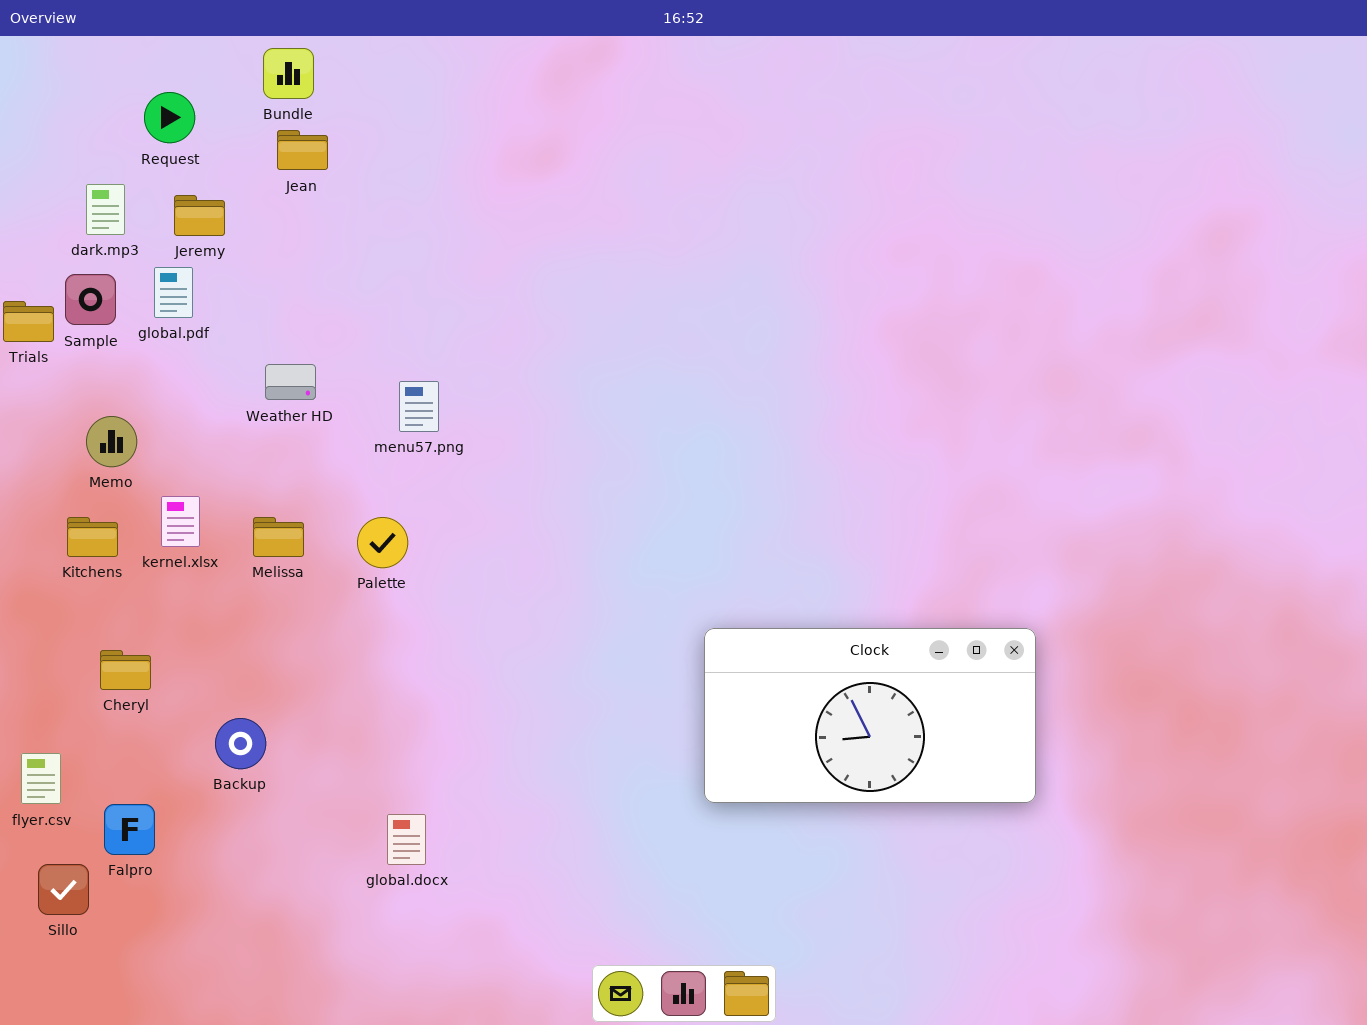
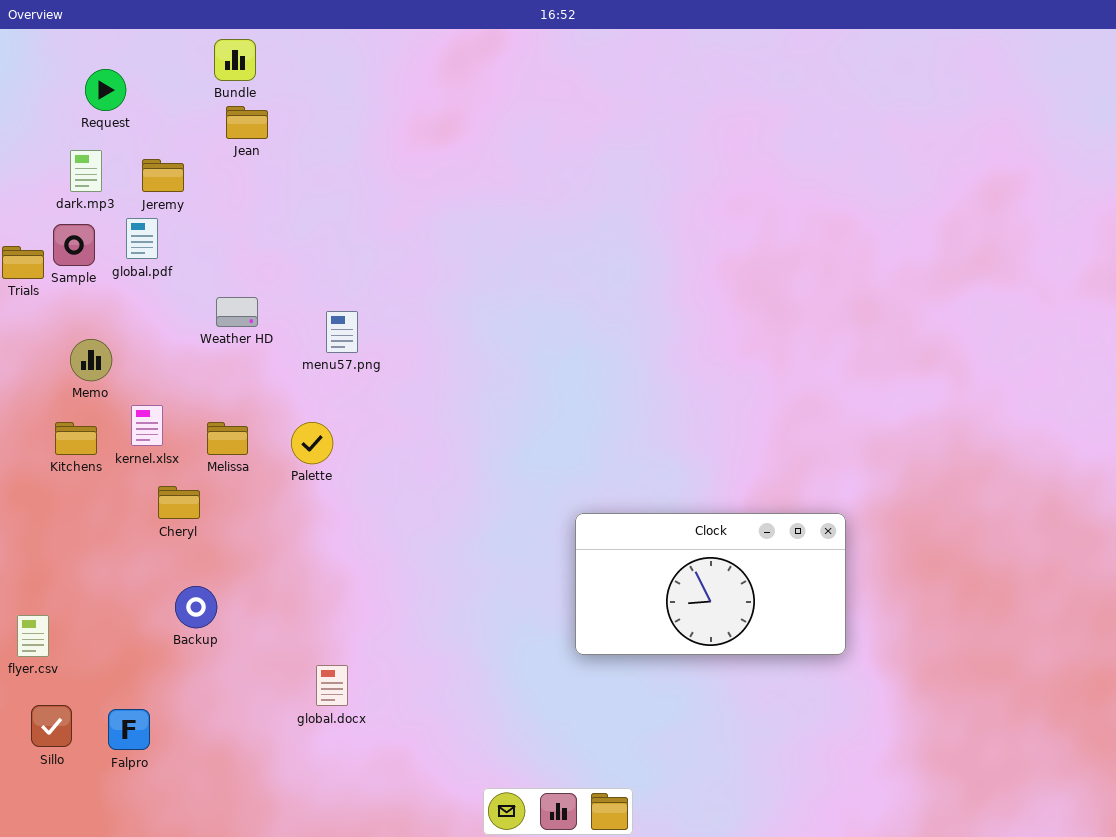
Request: [144,92,195,143] -> [85,69,126,111], moved
Cheryl: [100,650,151,690] -> [158,486,200,519], moved
Falpro: [104,804,155,855] -> [108,709,150,750], moved

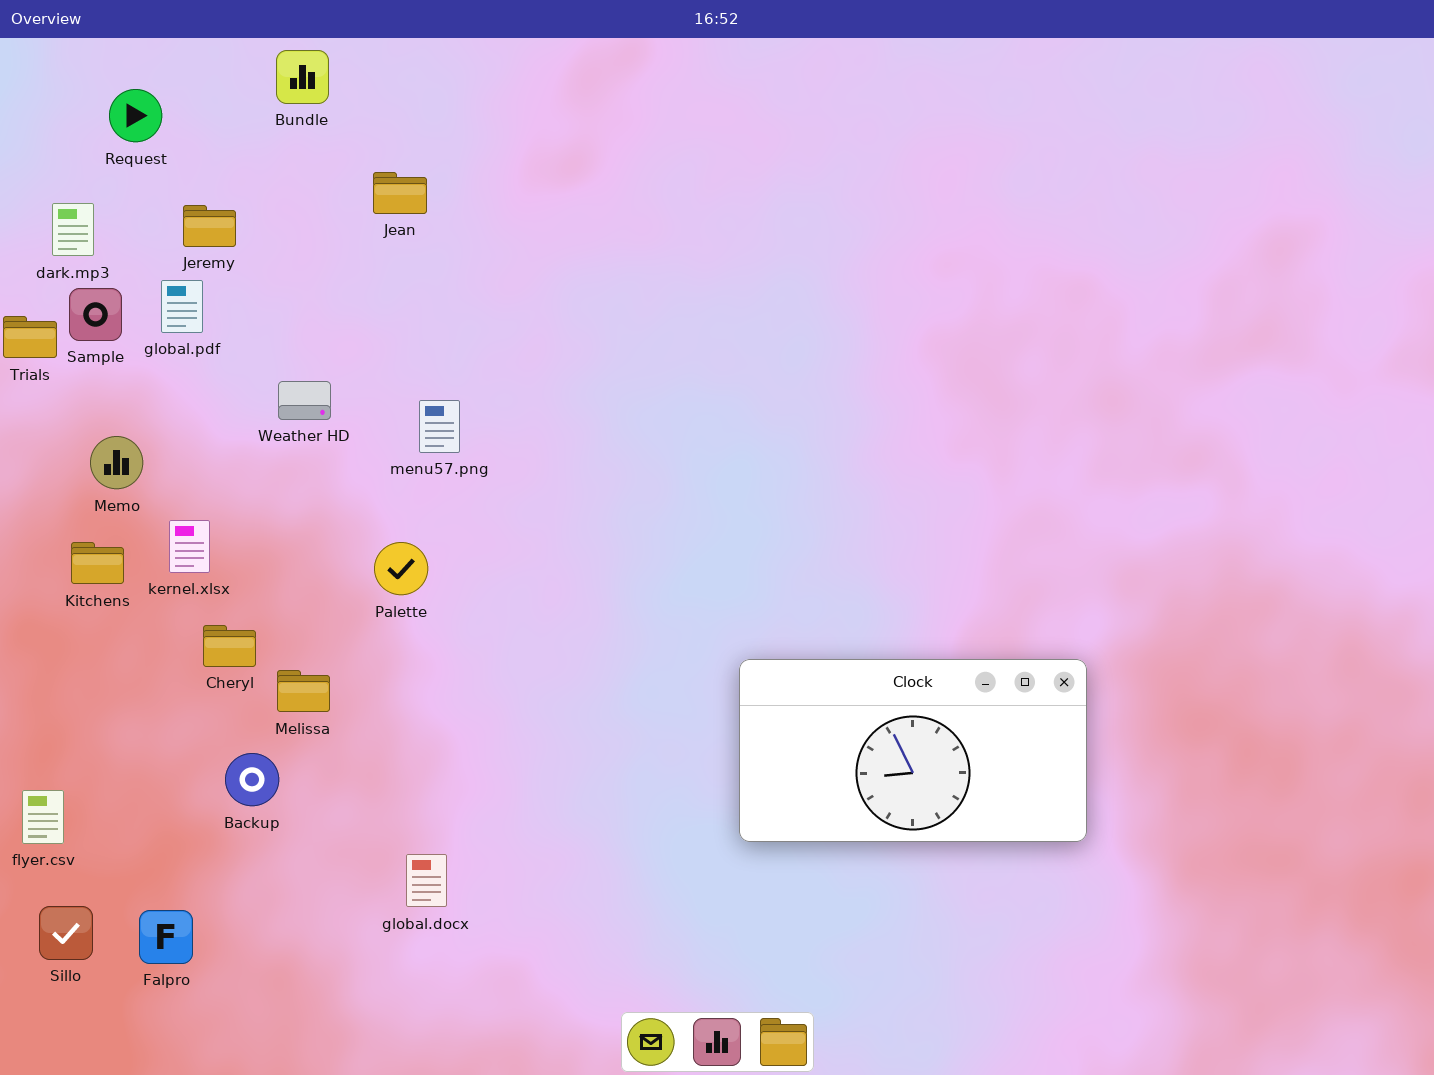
Jean: [226,106,268,139] -> [373,172,427,214], moved
dark.mp3: [70,150,102,192] -> [52,203,94,256], moved
Melissa: [207,422,248,455] -> [277,670,330,712], moved

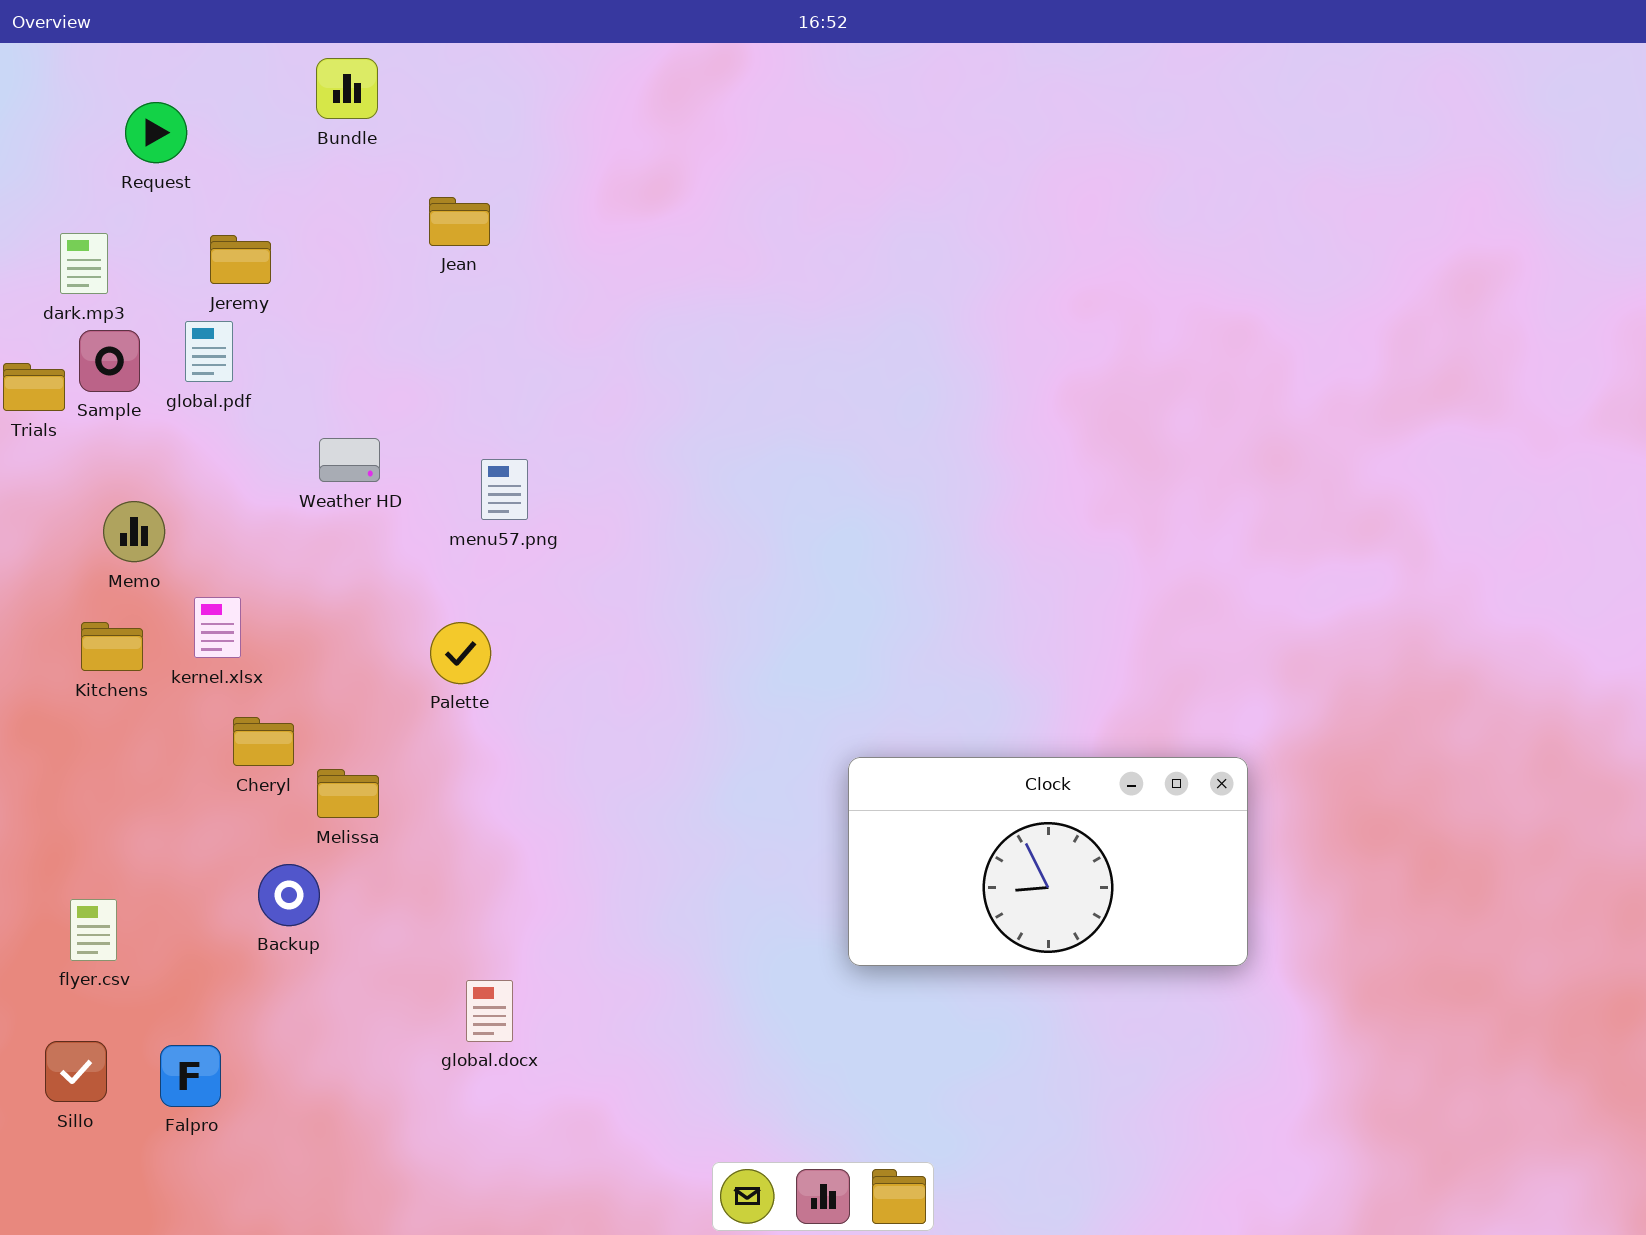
flyer.csv: [22,790,64,844] -> [70,899,117,961], moved

